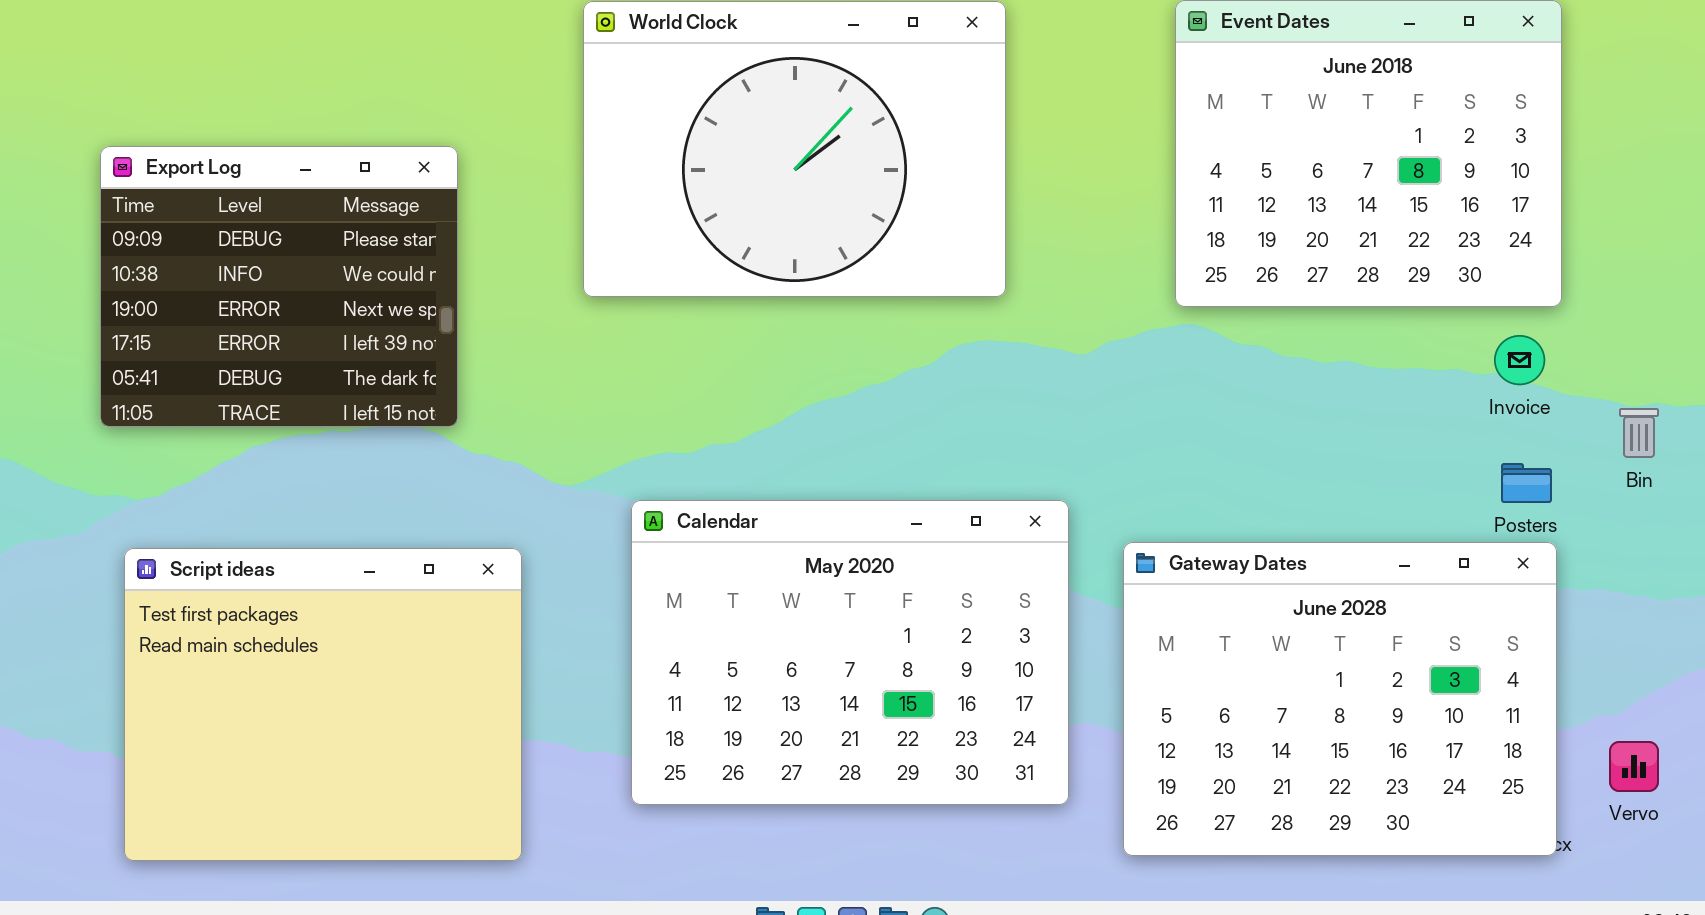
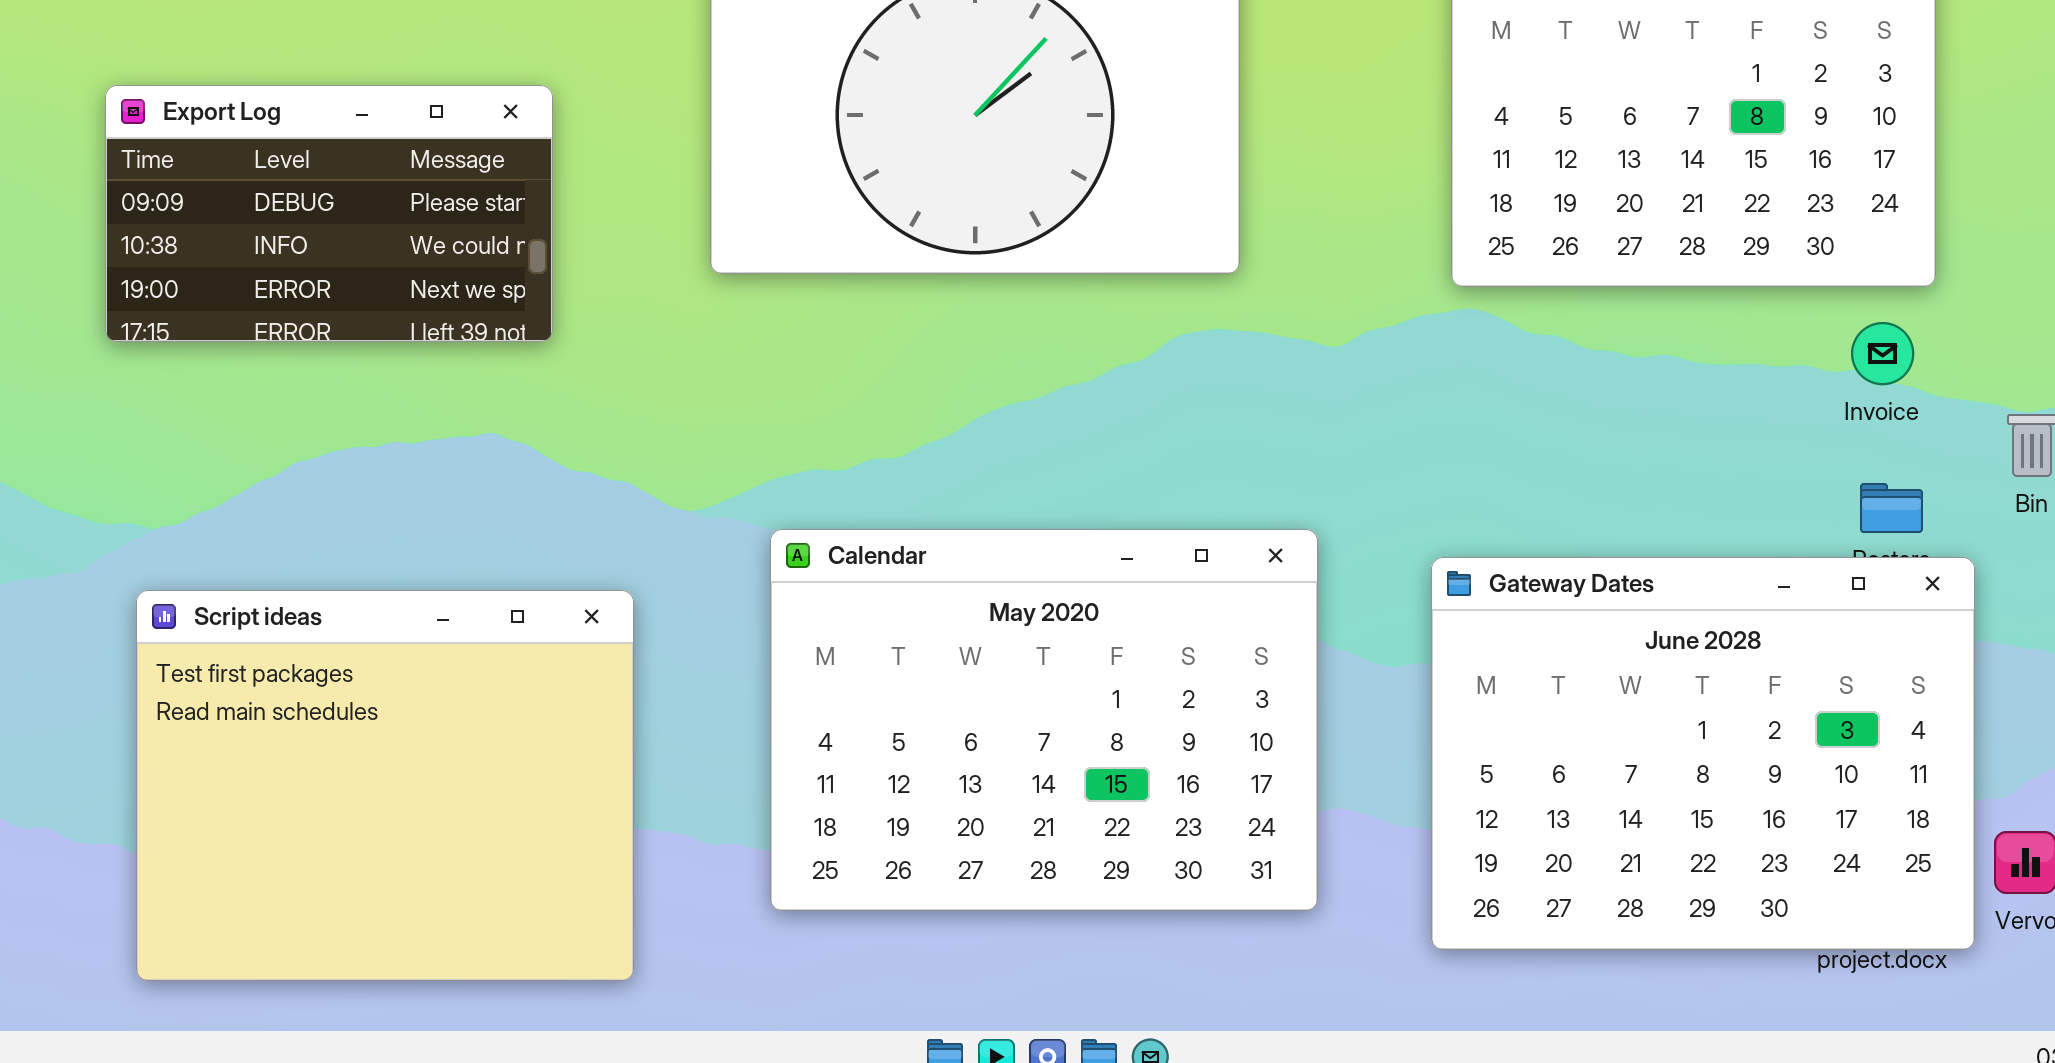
Export Log: [100,146,458,427] -> [105,85,553,342], resized
Gateway Dates: [1123,542,1557,856] -> [1431,557,1975,950], moved

